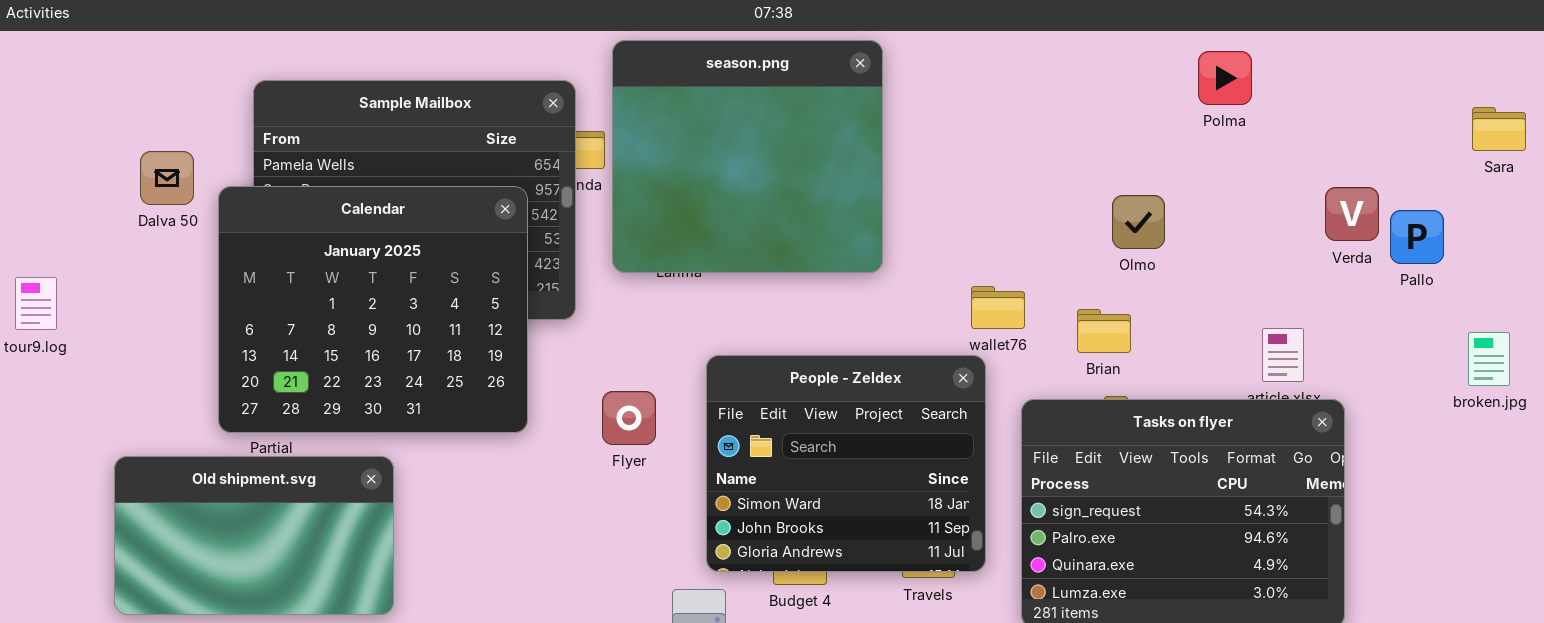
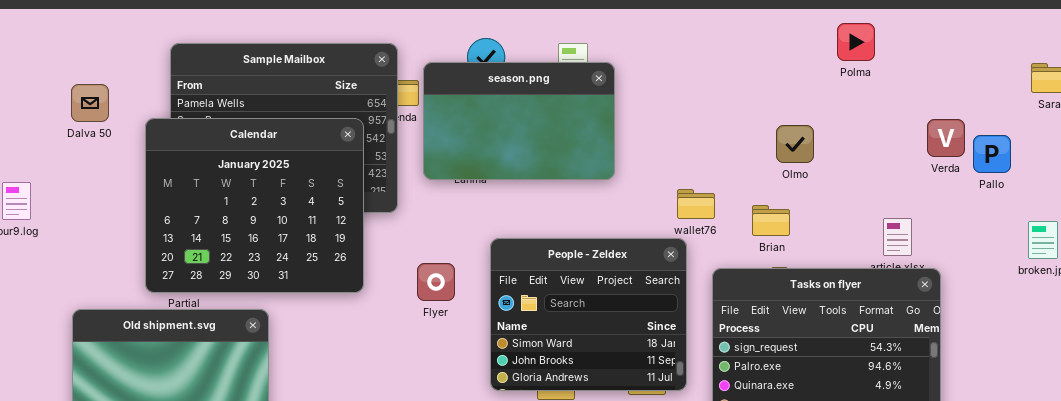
season.png: [612,40,883,273] -> [423,62,615,180], resized
Dalva 50: [140,151,194,205] -> [71,84,109,122], moved

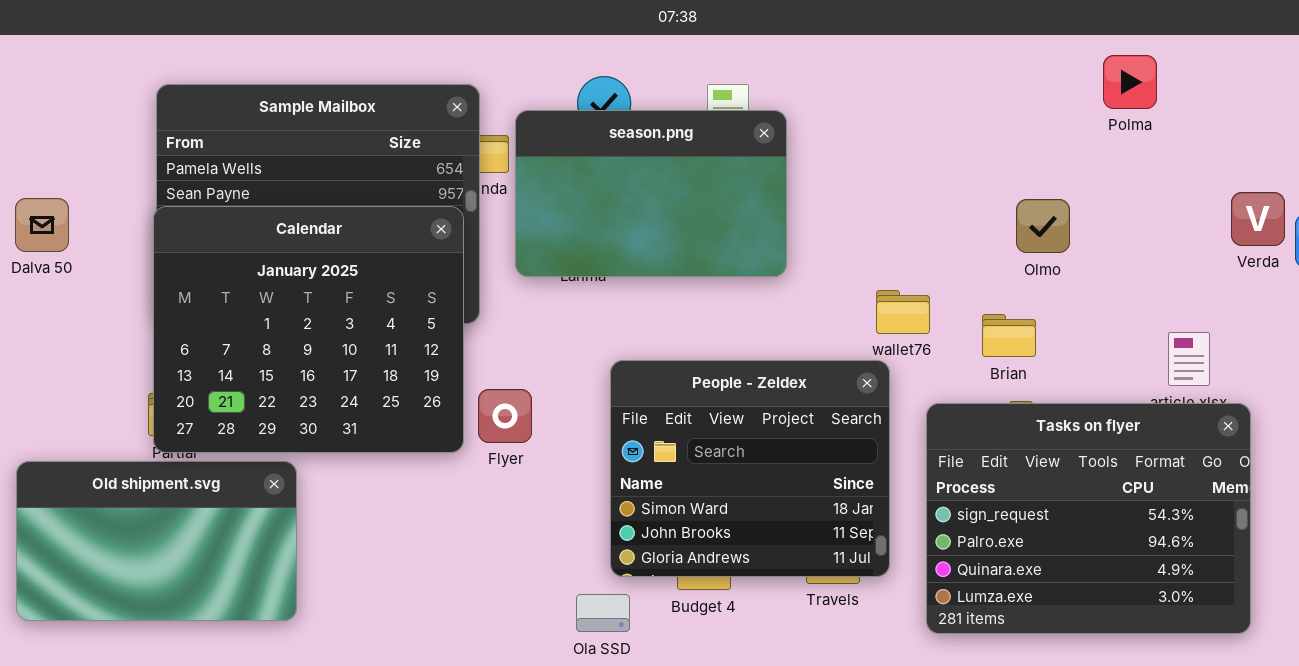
Dalva 50: [71,84,109,122] -> [15,198,69,252], moved
Calendar: [145,118,364,293] -> [153,206,464,453], moved
Flyer: [417,263,455,301] -> [478,389,532,443], moved

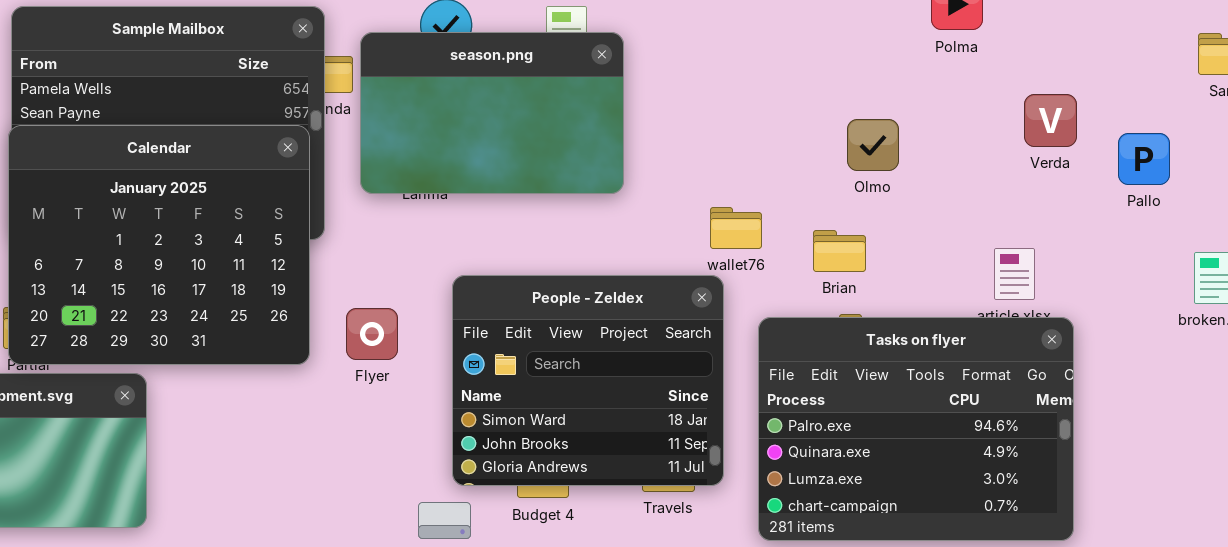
Verda: [1231,192,1285,246] -> [1024,94,1077,147], moved
Flyer: [478,389,532,443] -> [346,308,398,360], moved
Tasks on flyer: [926,403,1251,634] -> [758,317,1074,541], scrolled down 1 row

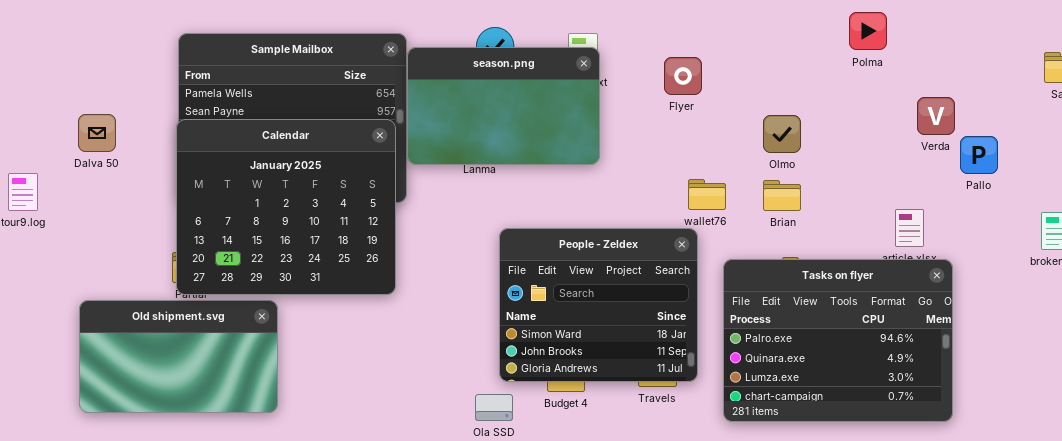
season.png: [360,32,624,194] -> [407,47,600,165], moved
Olmo: [847,119,899,171] -> [763,115,801,153], moved
Pallo: [1118,133,1170,185] -> [960,136,998,174], moved
Brian: [813,230,866,272] -> [763,180,801,211], moved
Flyer: [346,308,398,360] -> [664,57,702,95], moved

